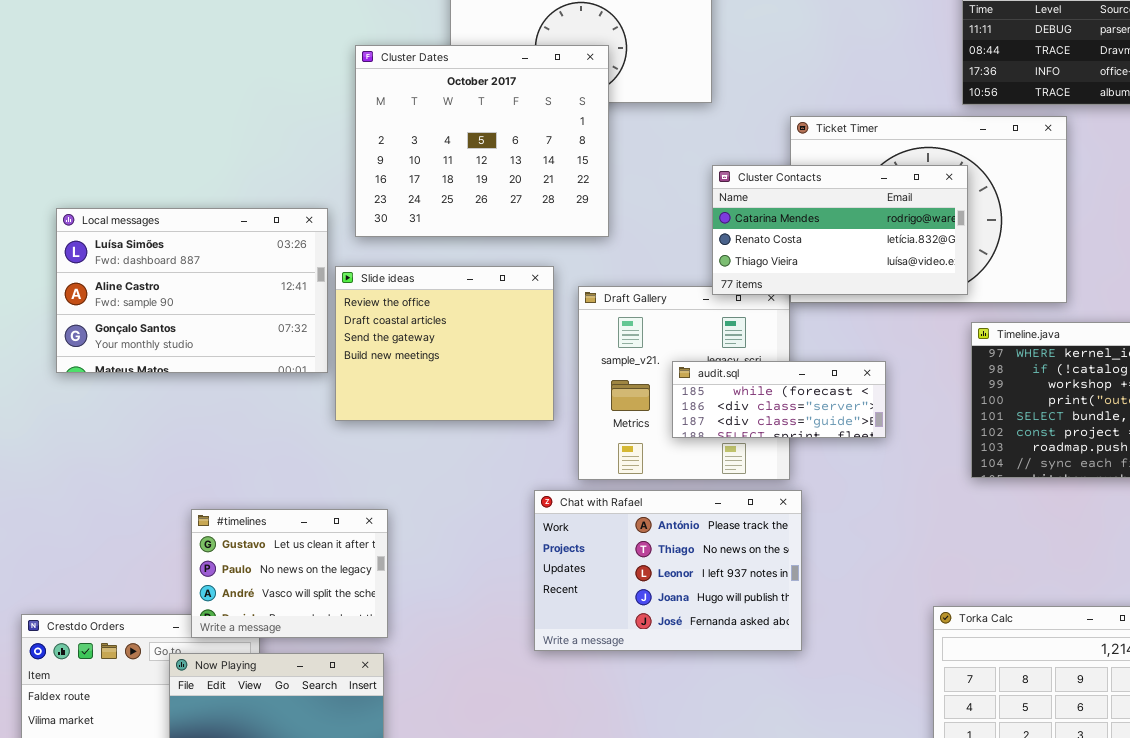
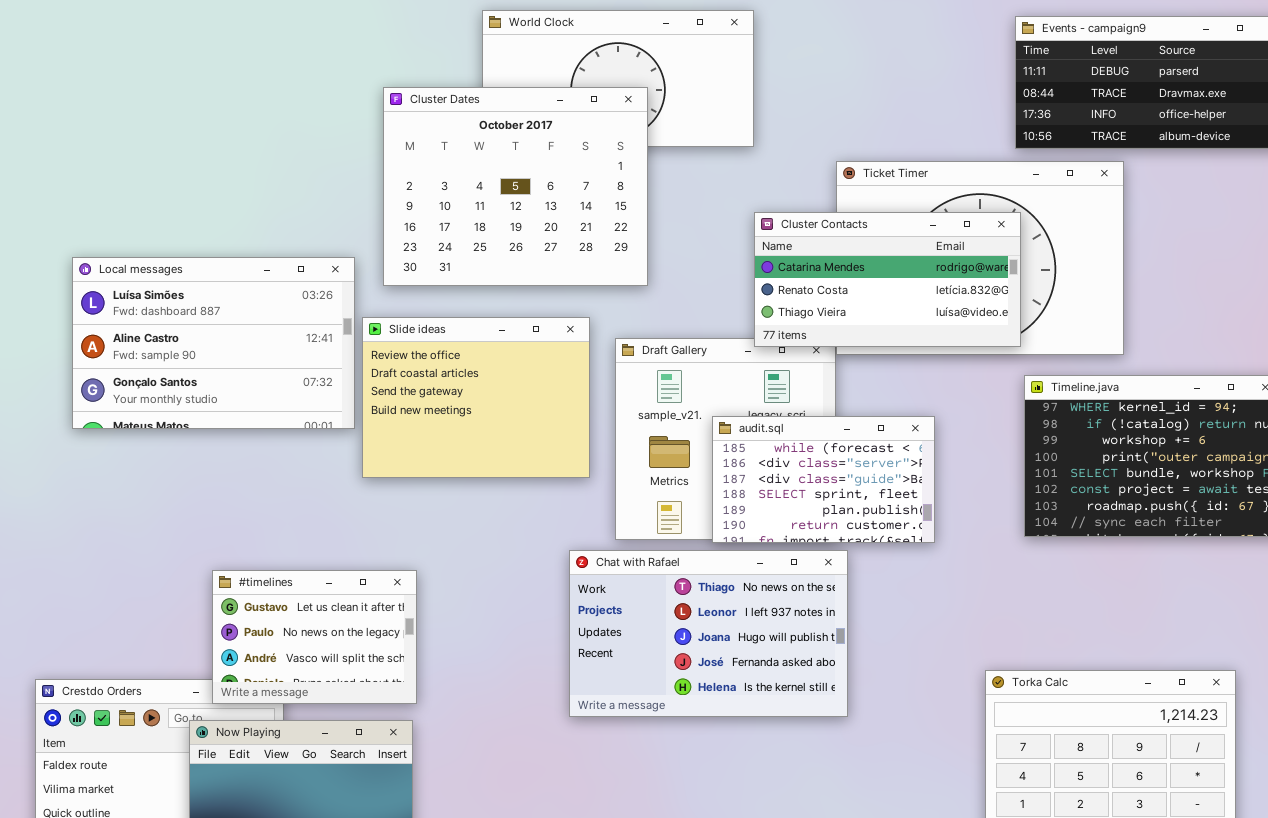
audit.sql: [672,361,886,438] -> [712,416,935,543], resized
Chat with Rafael: [534,490,802,651] -> [569,550,848,717], scrolled down 1 row

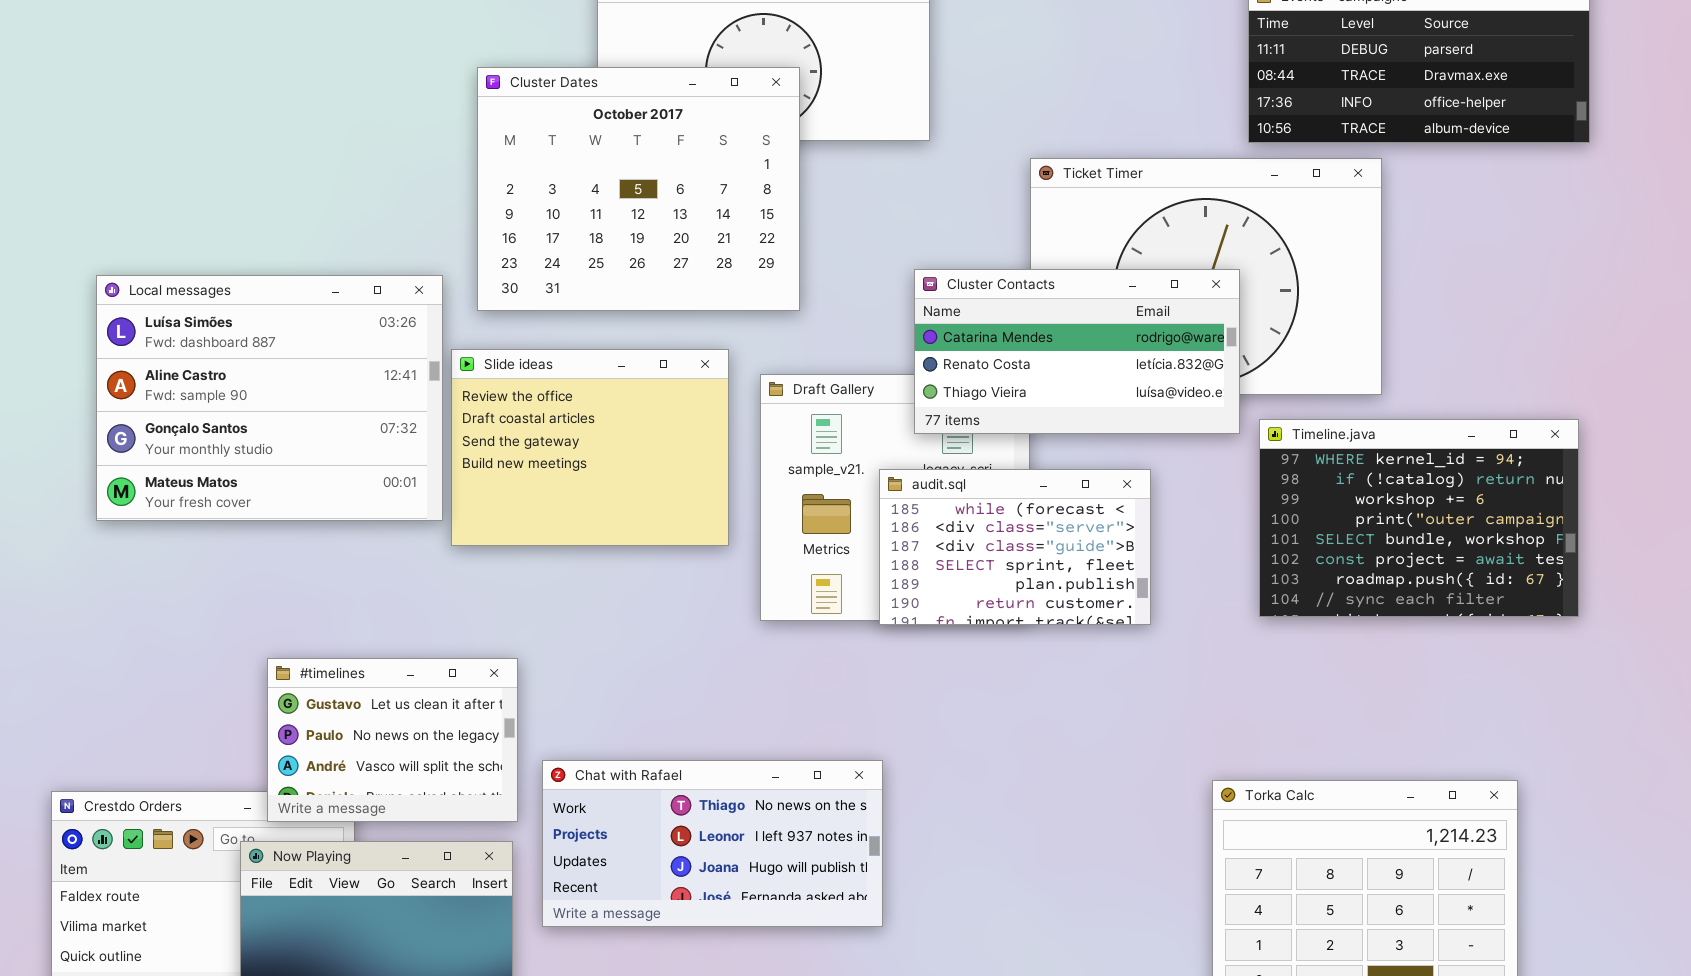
Cluster Contacts: [754,212,1021,347] -> [914,269,1240,434], moved
Local messages: [72,257,355,429] -> [96,275,443,521], resized
Chat with Rafael: [569,550,848,717] -> [542,760,883,927], moved, resized

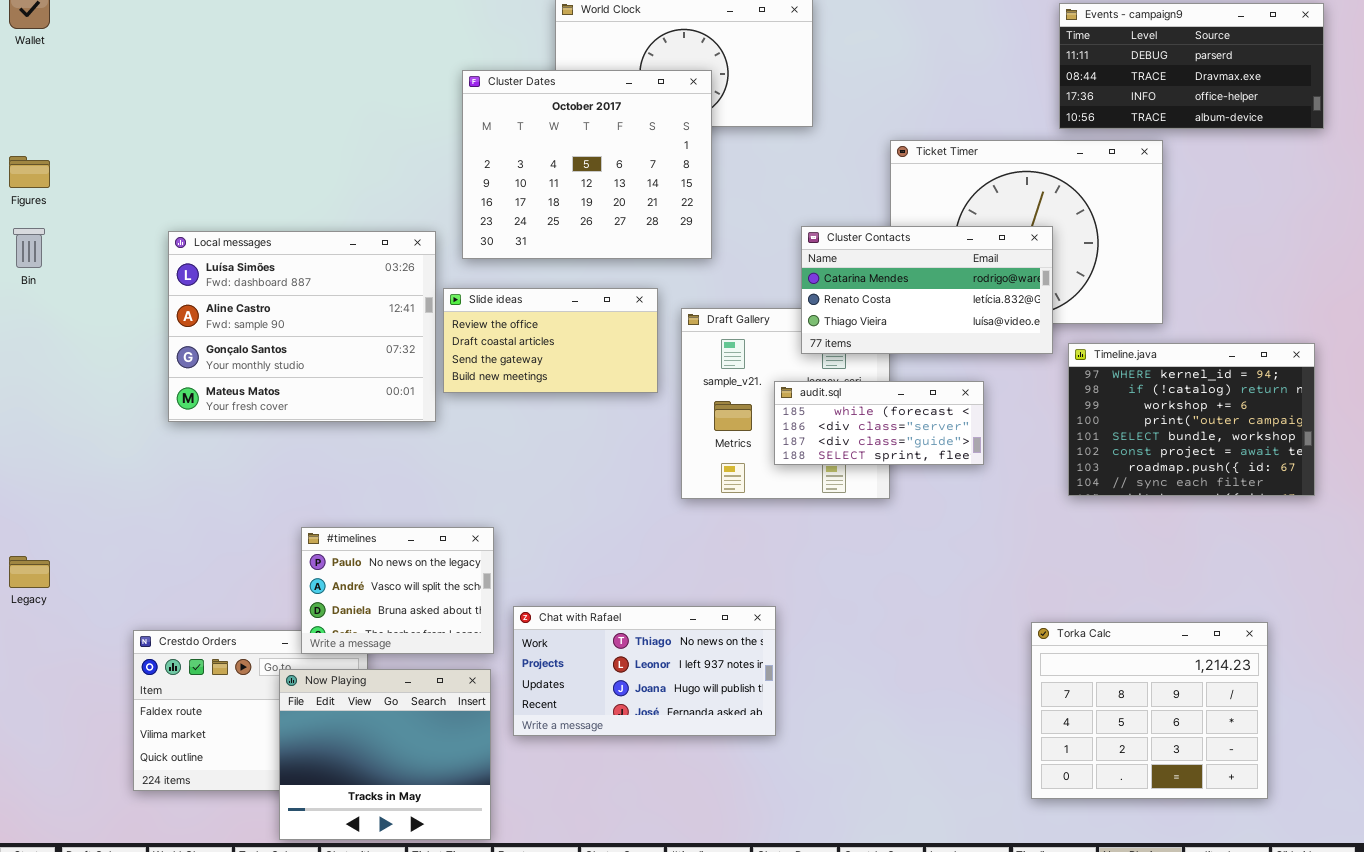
Slide ideas: [451,349,729,546] -> [443,288,658,393], resized
audit.sql: [879,469,1151,625] -> [774,381,984,465], resized
#timelines: [267,658,518,822] -> [301,527,494,654], scrolled down 1 row

